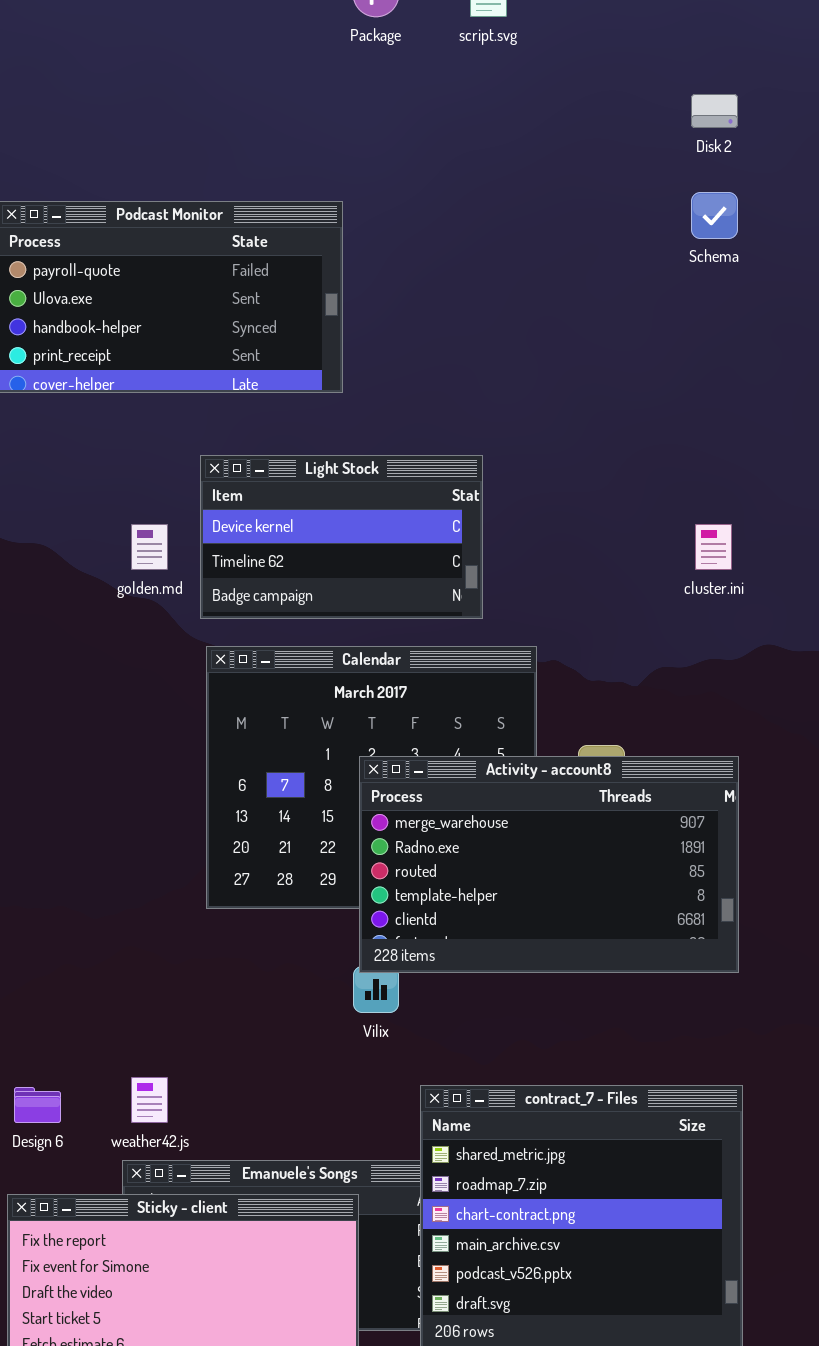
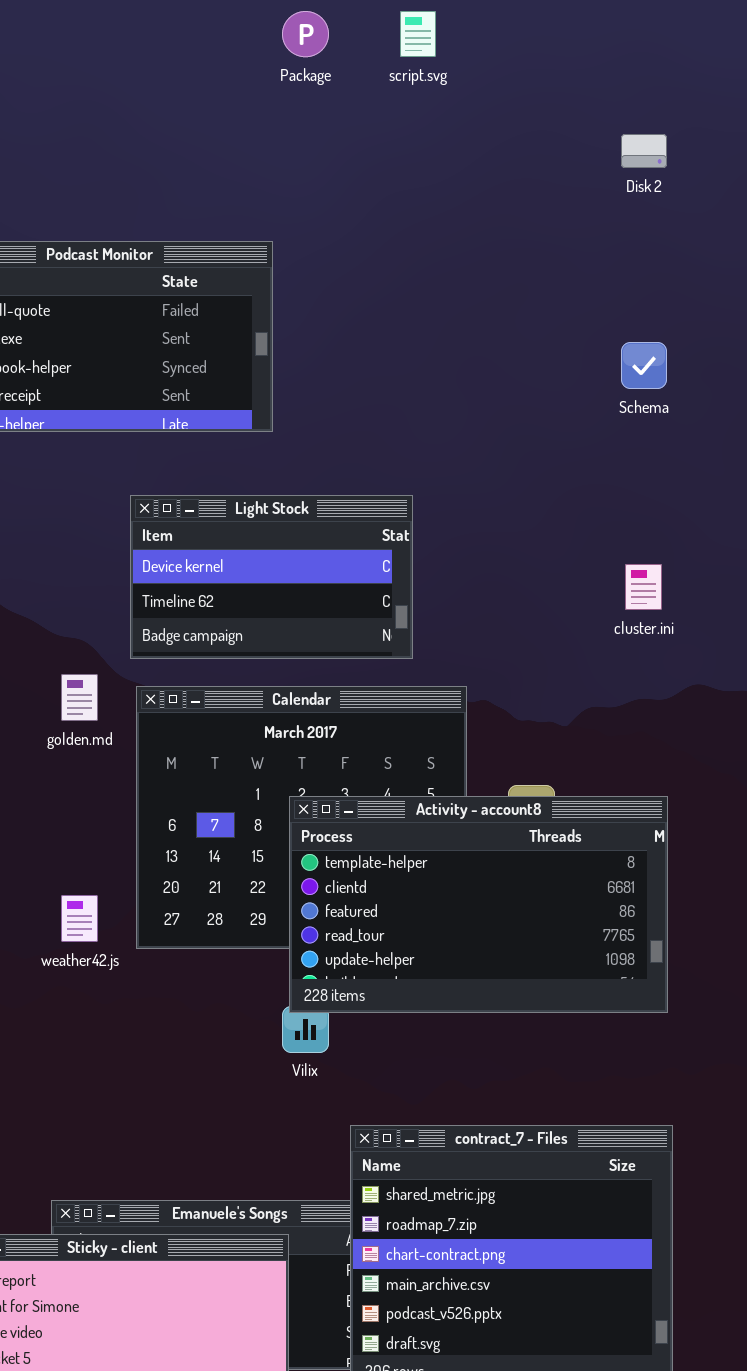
Schema: [691,192,738,239] -> [621,342,667,389], moved
golden.md: [131,524,168,570] -> [61,674,98,721], moved
Activity - account8: [359,756,739,973] -> [289,796,668,1013], scrolled down 3 rows
weather42.js: [131,1077,168,1123] -> [61,895,98,942], moved

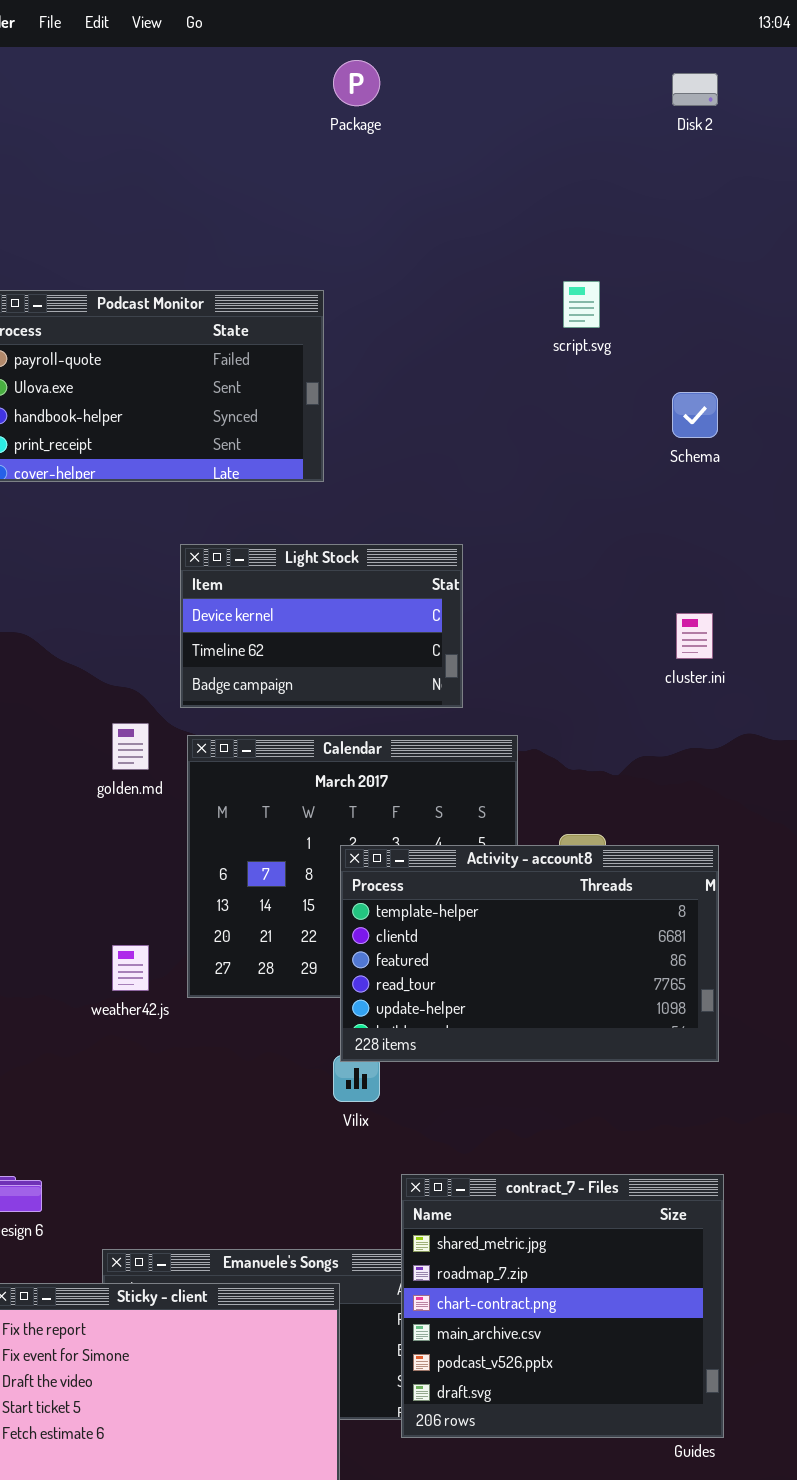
script.svg: [400,11,436,57] -> [563,281,600,328], moved
Disk 2: [621,134,667,168] -> [672,73,718,106], moved

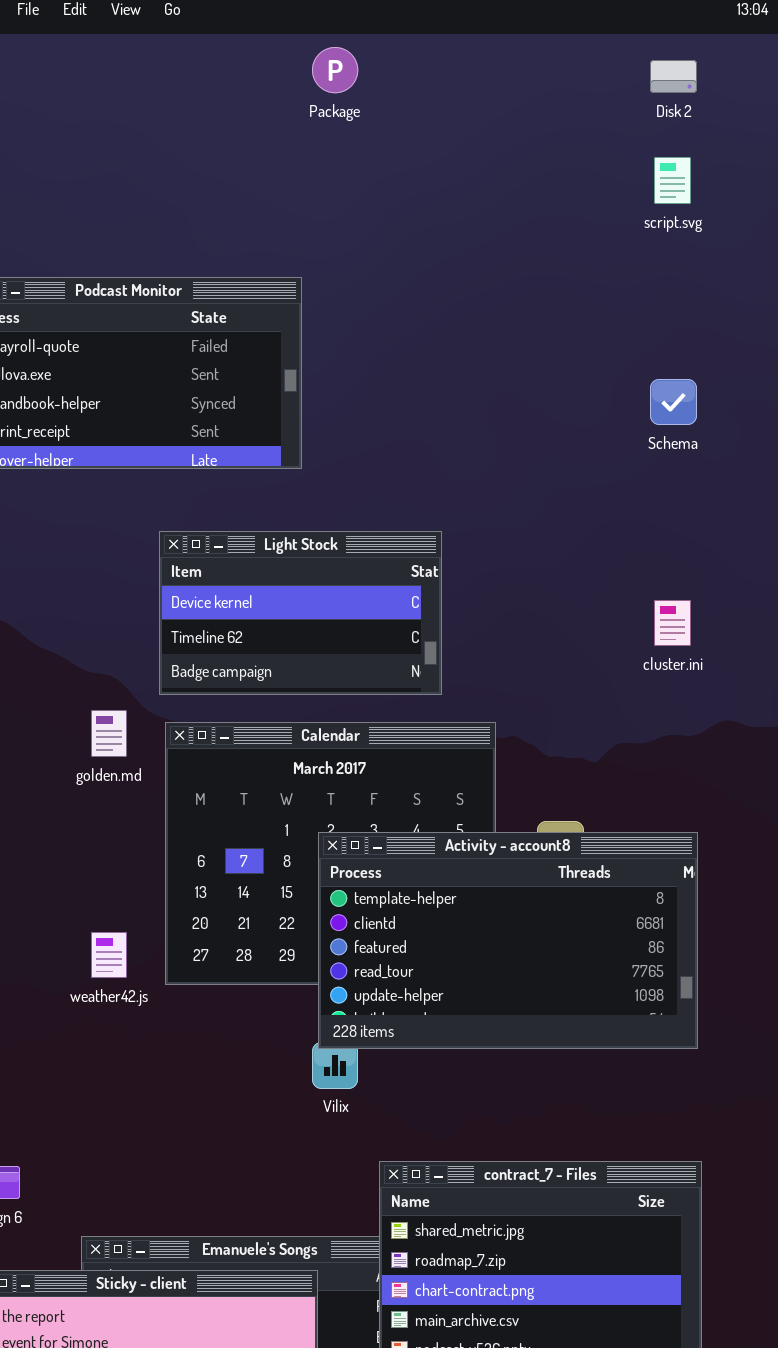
script.svg: [563,281,600,328] -> [654,157,691,204], moved

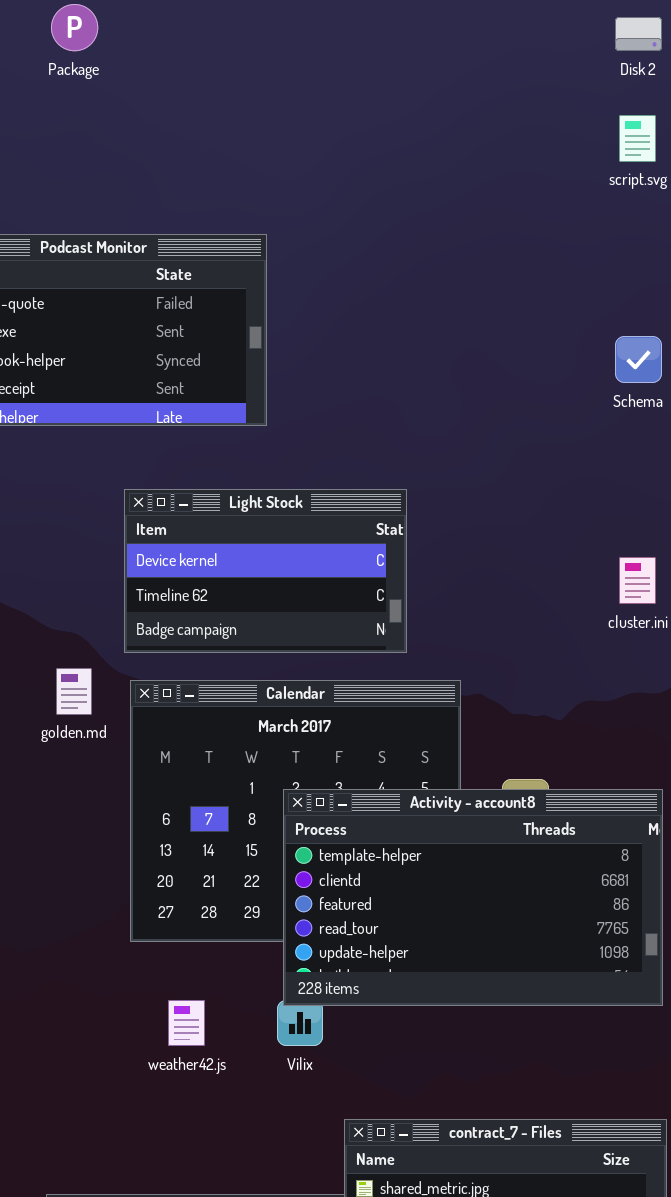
Package: [312,47,358,93] -> [51,4,98,51], moved
weather42.js: [91,932,127,978] -> [168,1000,205,1046], moved

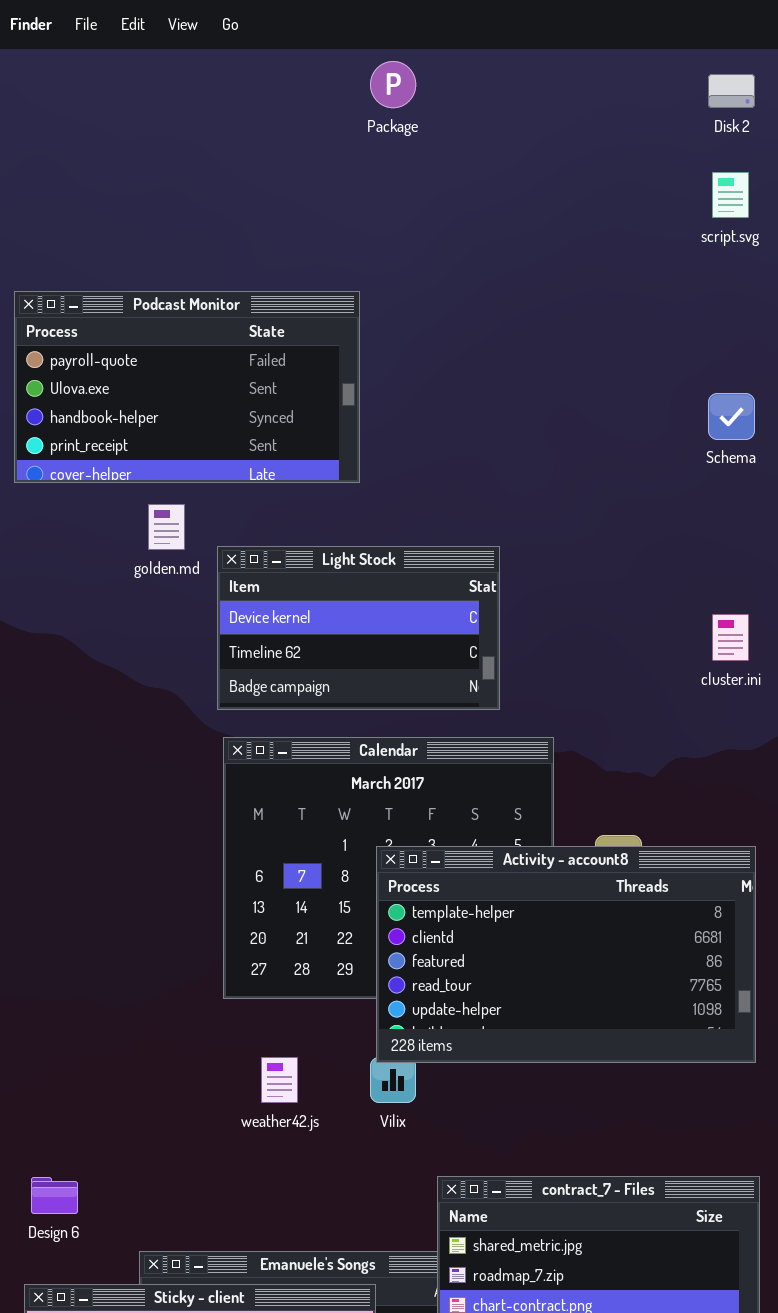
Package: [51,4,98,51] -> [370,61,416,108], moved
golden.md: [56,668,92,715] -> [148,504,185,550], moved

